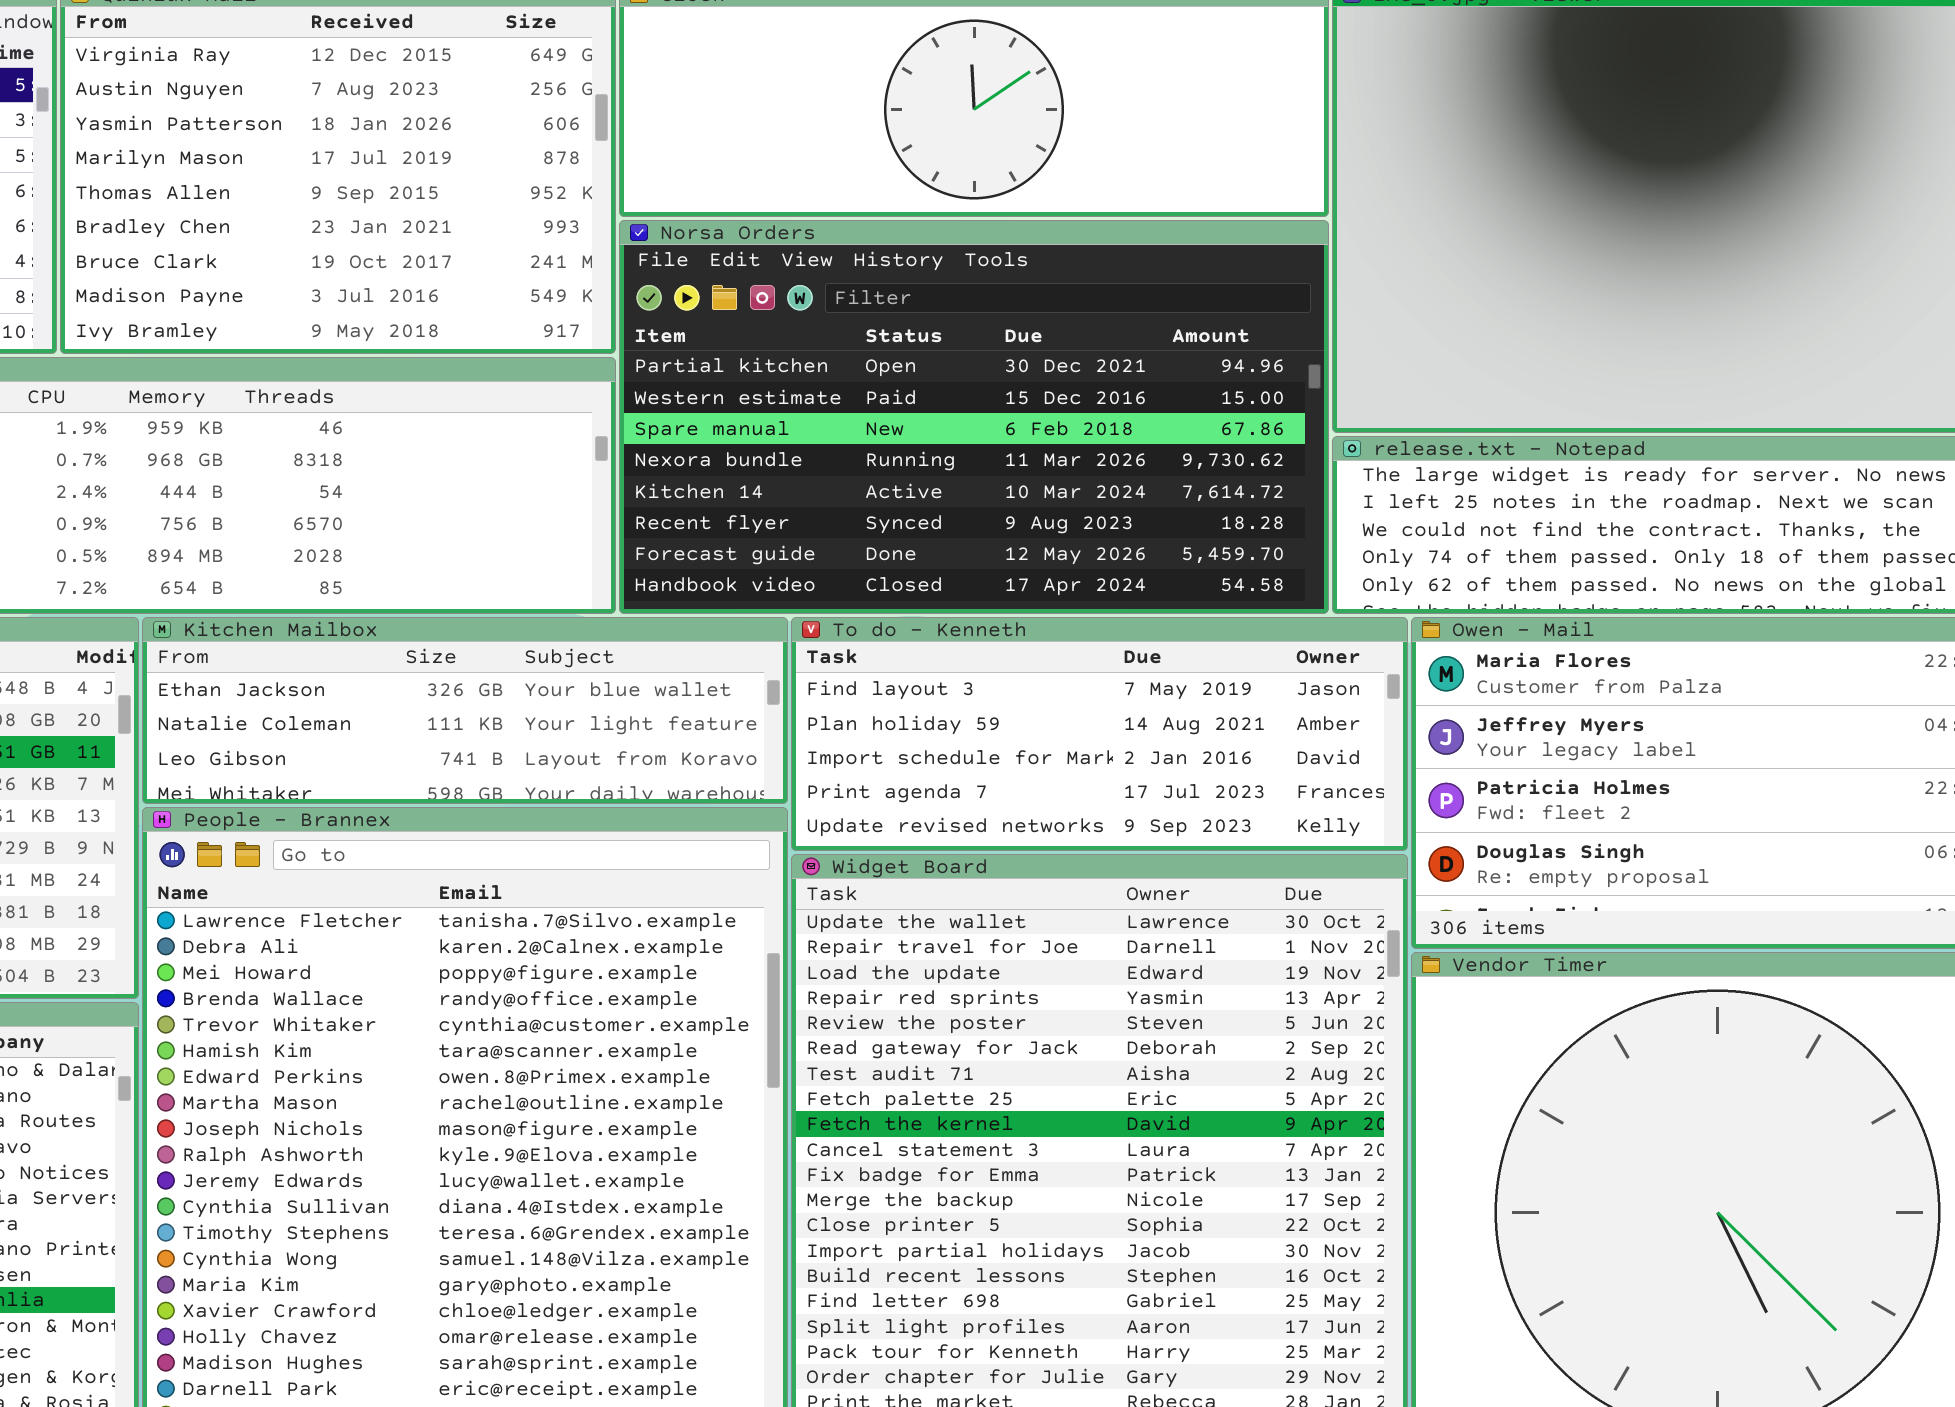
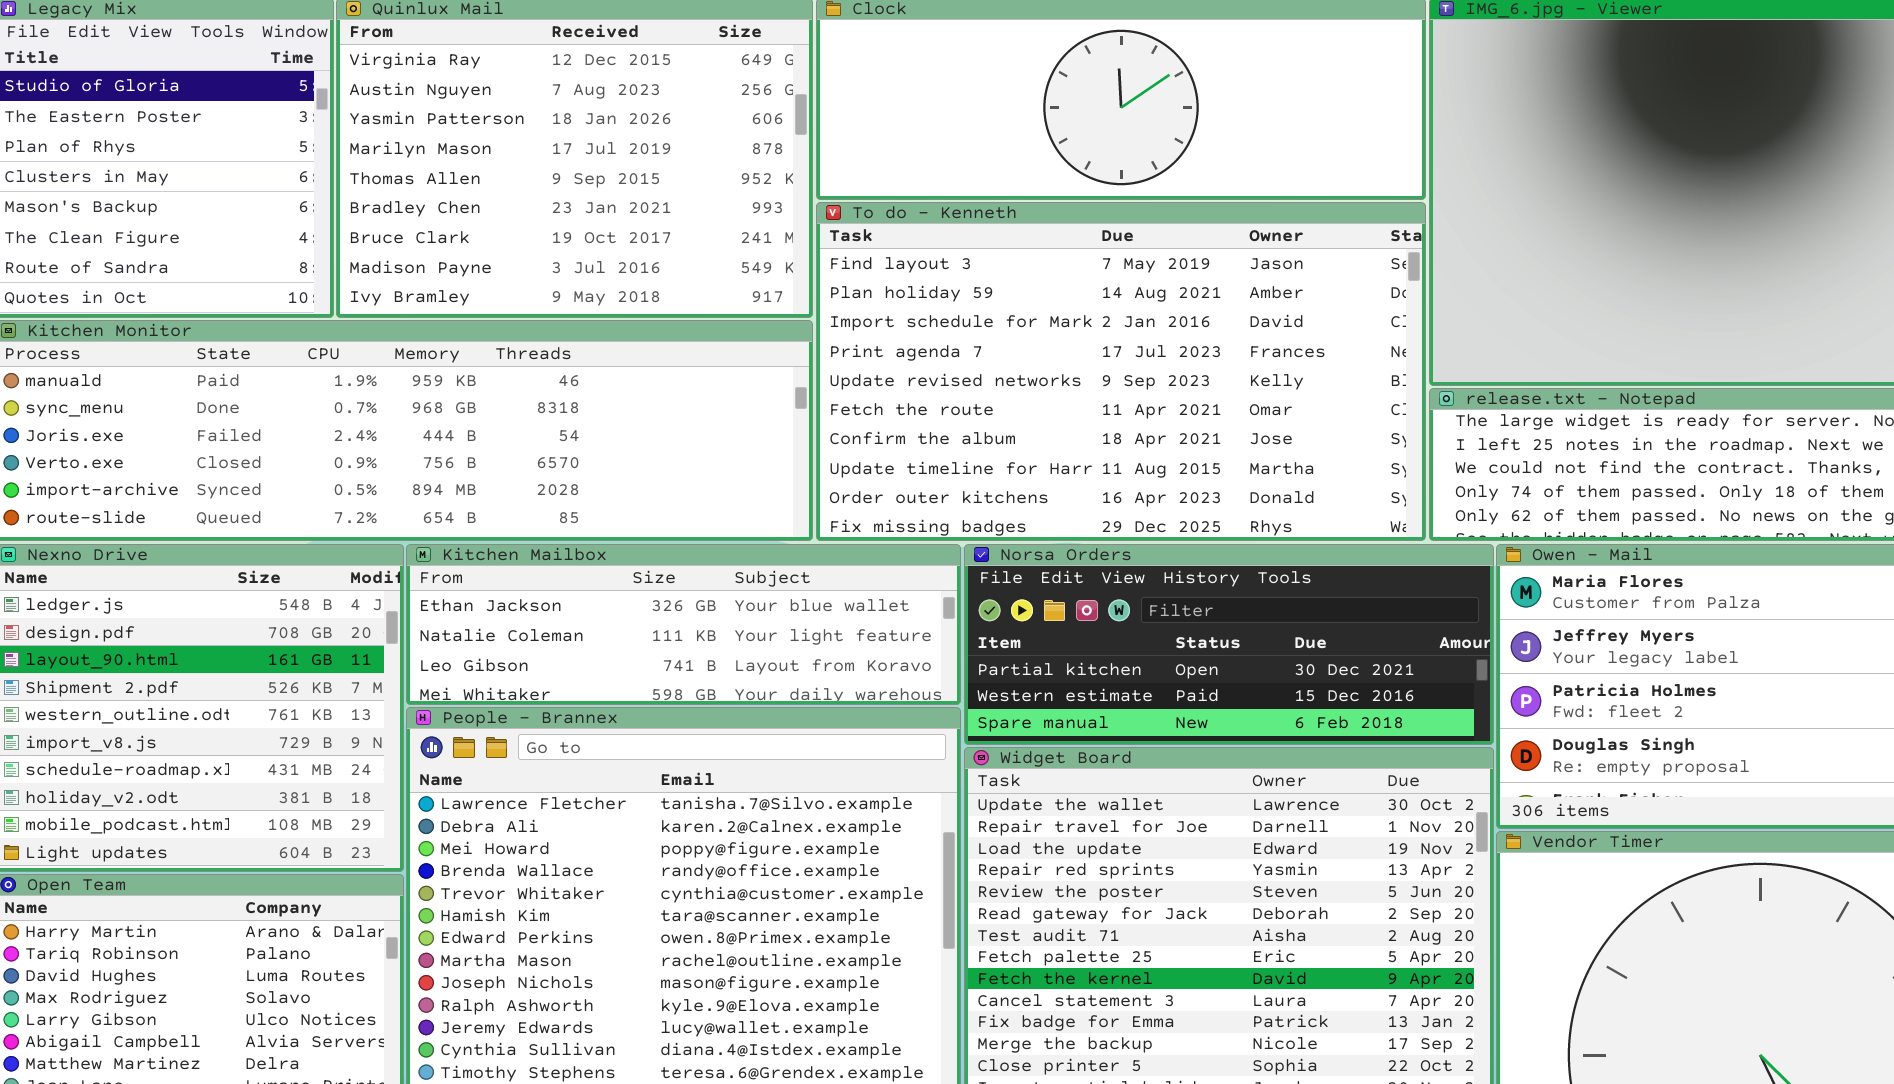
Norsa Orders: [619,220,1329,614] -> [964,544,1494,745], moved, resized
To do - Kenneth: [791,617,1408,851] -> [816,202,1426,541], moved, resized

